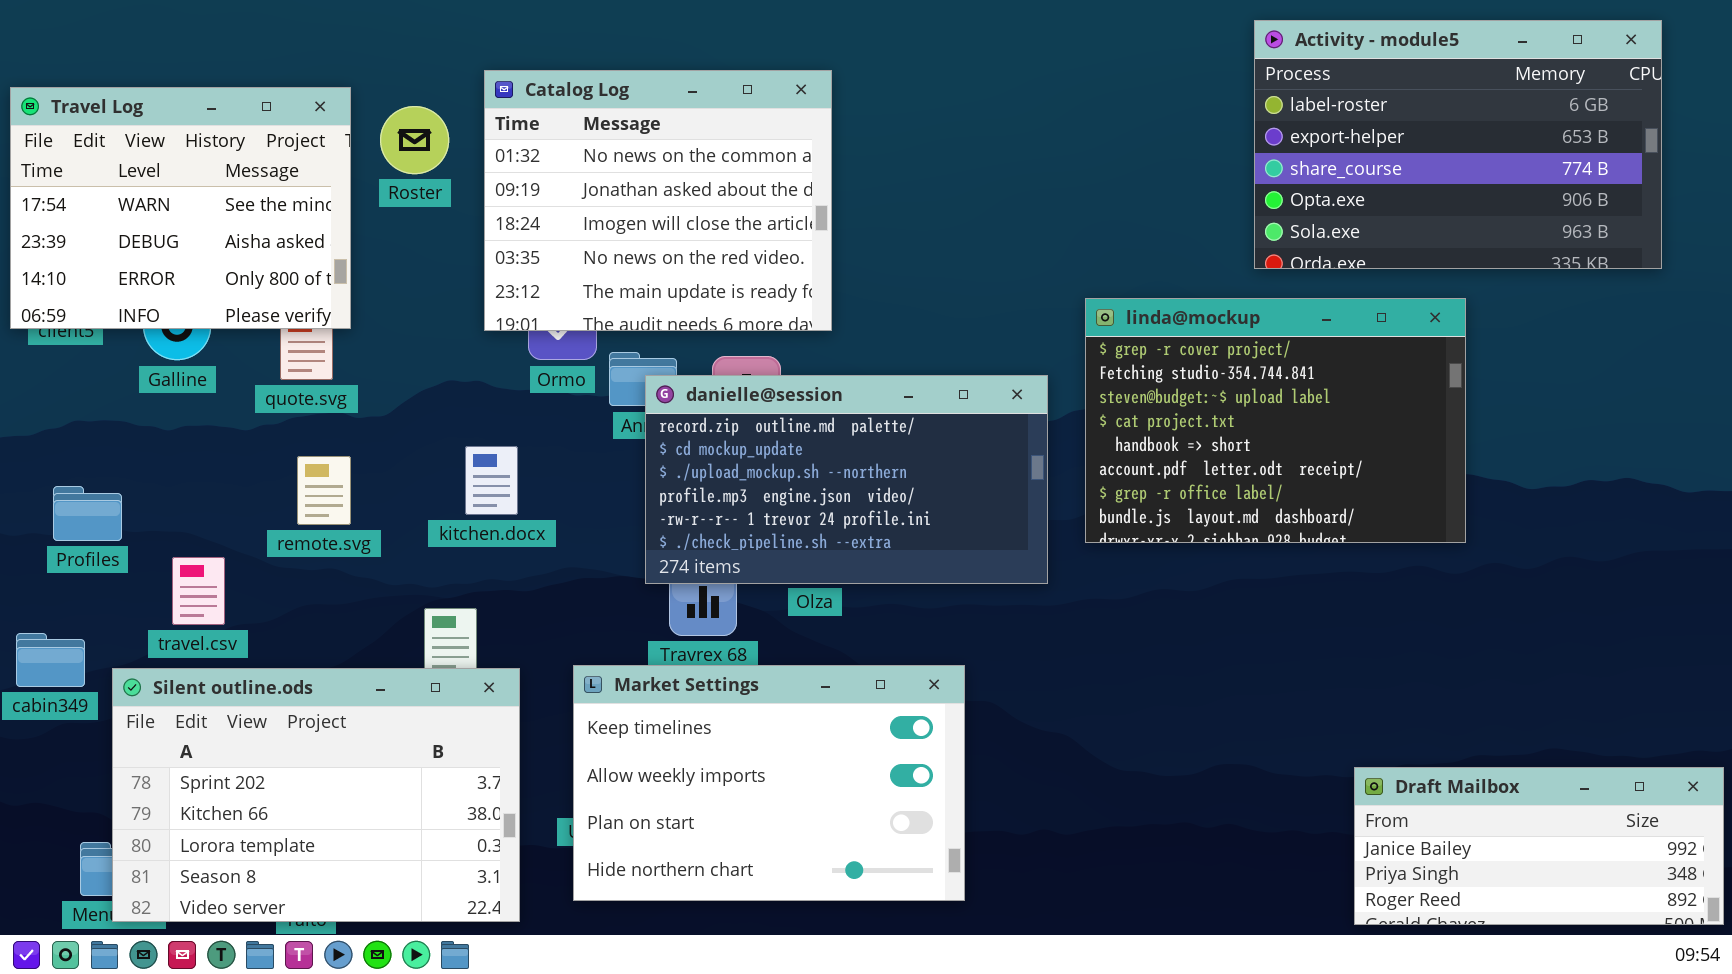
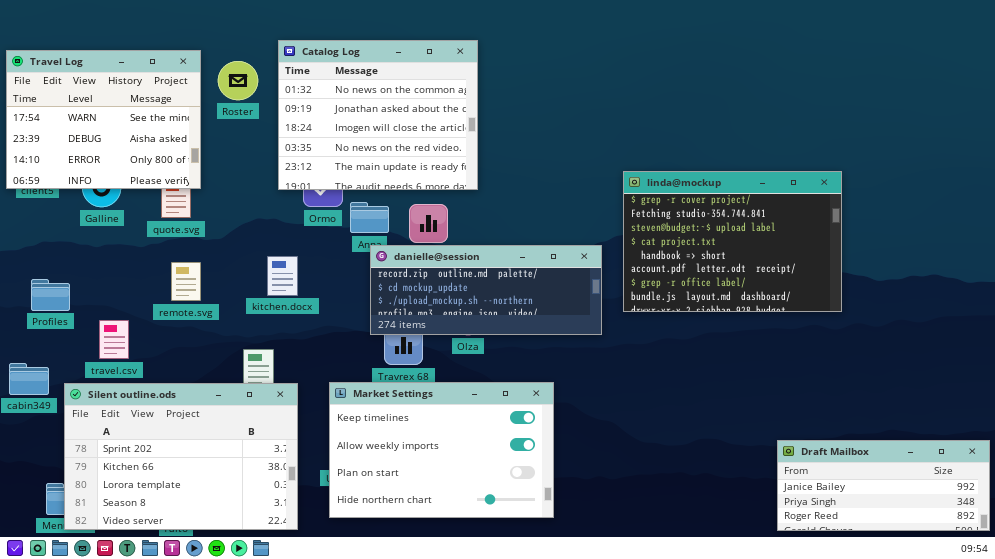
Activity - module5: [1254,20,1662,269] -> none, closed
danielle@session: [645,375,1048,584] -> [370,245,602,335], resized

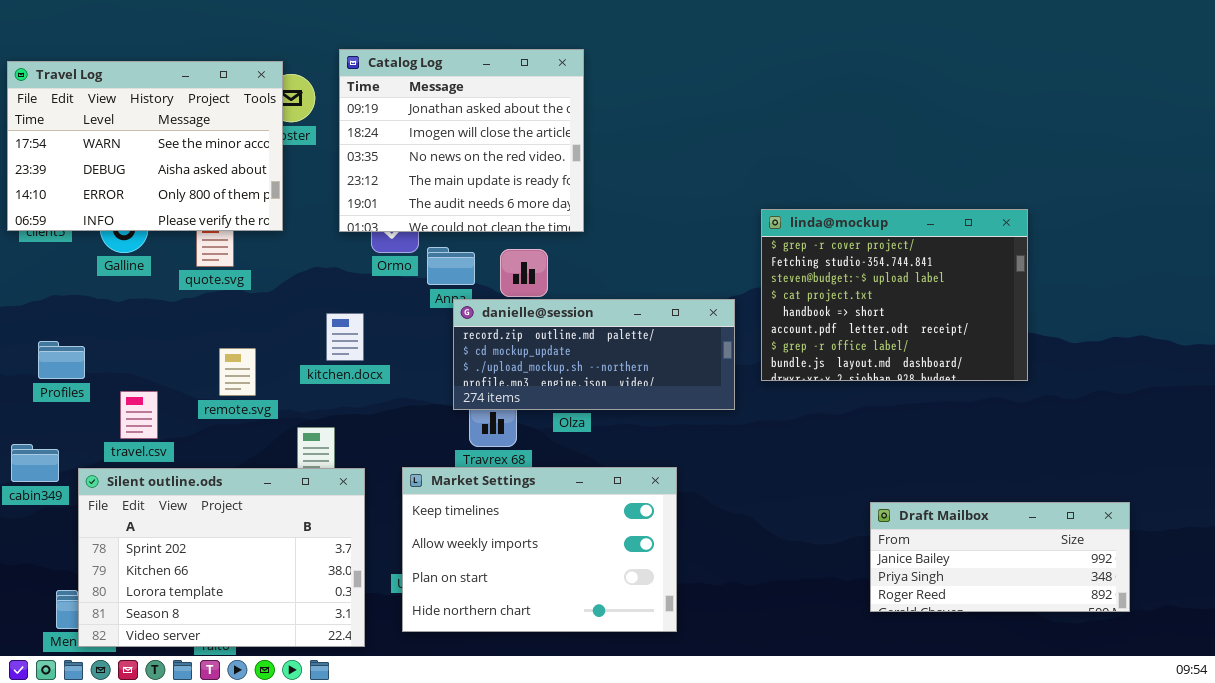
Catalog Log: [278,40,478,190] -> [339,49,584,232], scrolled down 1 row
Travel Log: [6,50,201,189] -> [7,61,283,231], resized
remote.svg: [171,262,201,301] -> [219,348,256,396], moved
Draft Mailbox: [777,440,990,531] -> [870,502,1130,612], moved

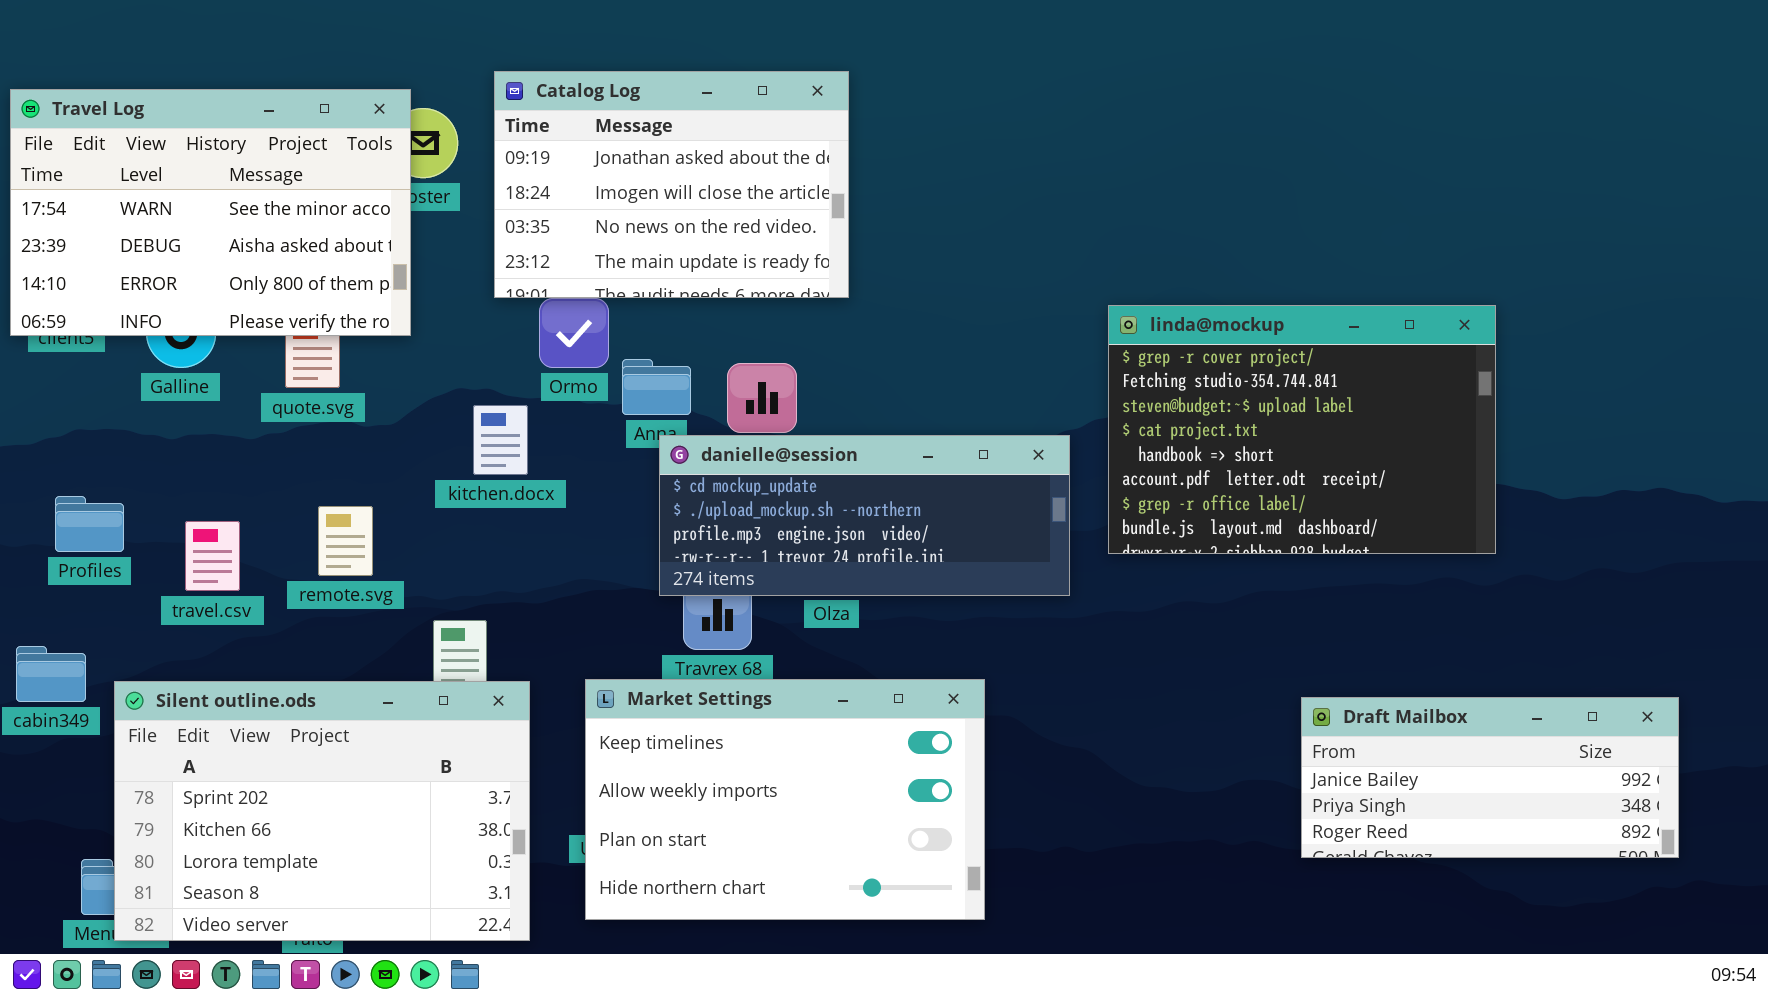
Catalog Log: [339,49,584,232] -> [494,71,849,298], resized
danielle@session: [453,299,735,410] -> [659,435,1070,596], scrolled down 1 row
kitchen.docx: [326,313,364,361] -> [473,405,528,475], moved
travel.csv: [120,391,158,439] -> [185,521,240,591], moved
Draft Mailbox: [870,502,1130,612] -> [1301,697,1679,858], moved

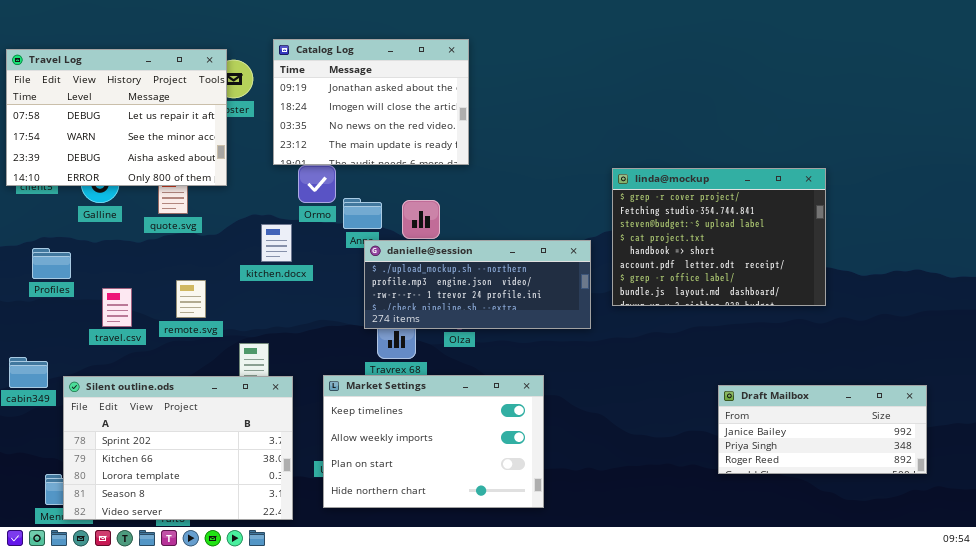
Travel Log: [10,89,411,336] -> [6,49,227,186], scrolled up 1 row
danielle@session: [659,435,1070,596] -> [364,240,591,329], scrolled down 1 row
Profiles: [55,496,124,552] -> [32,248,71,279], moved

